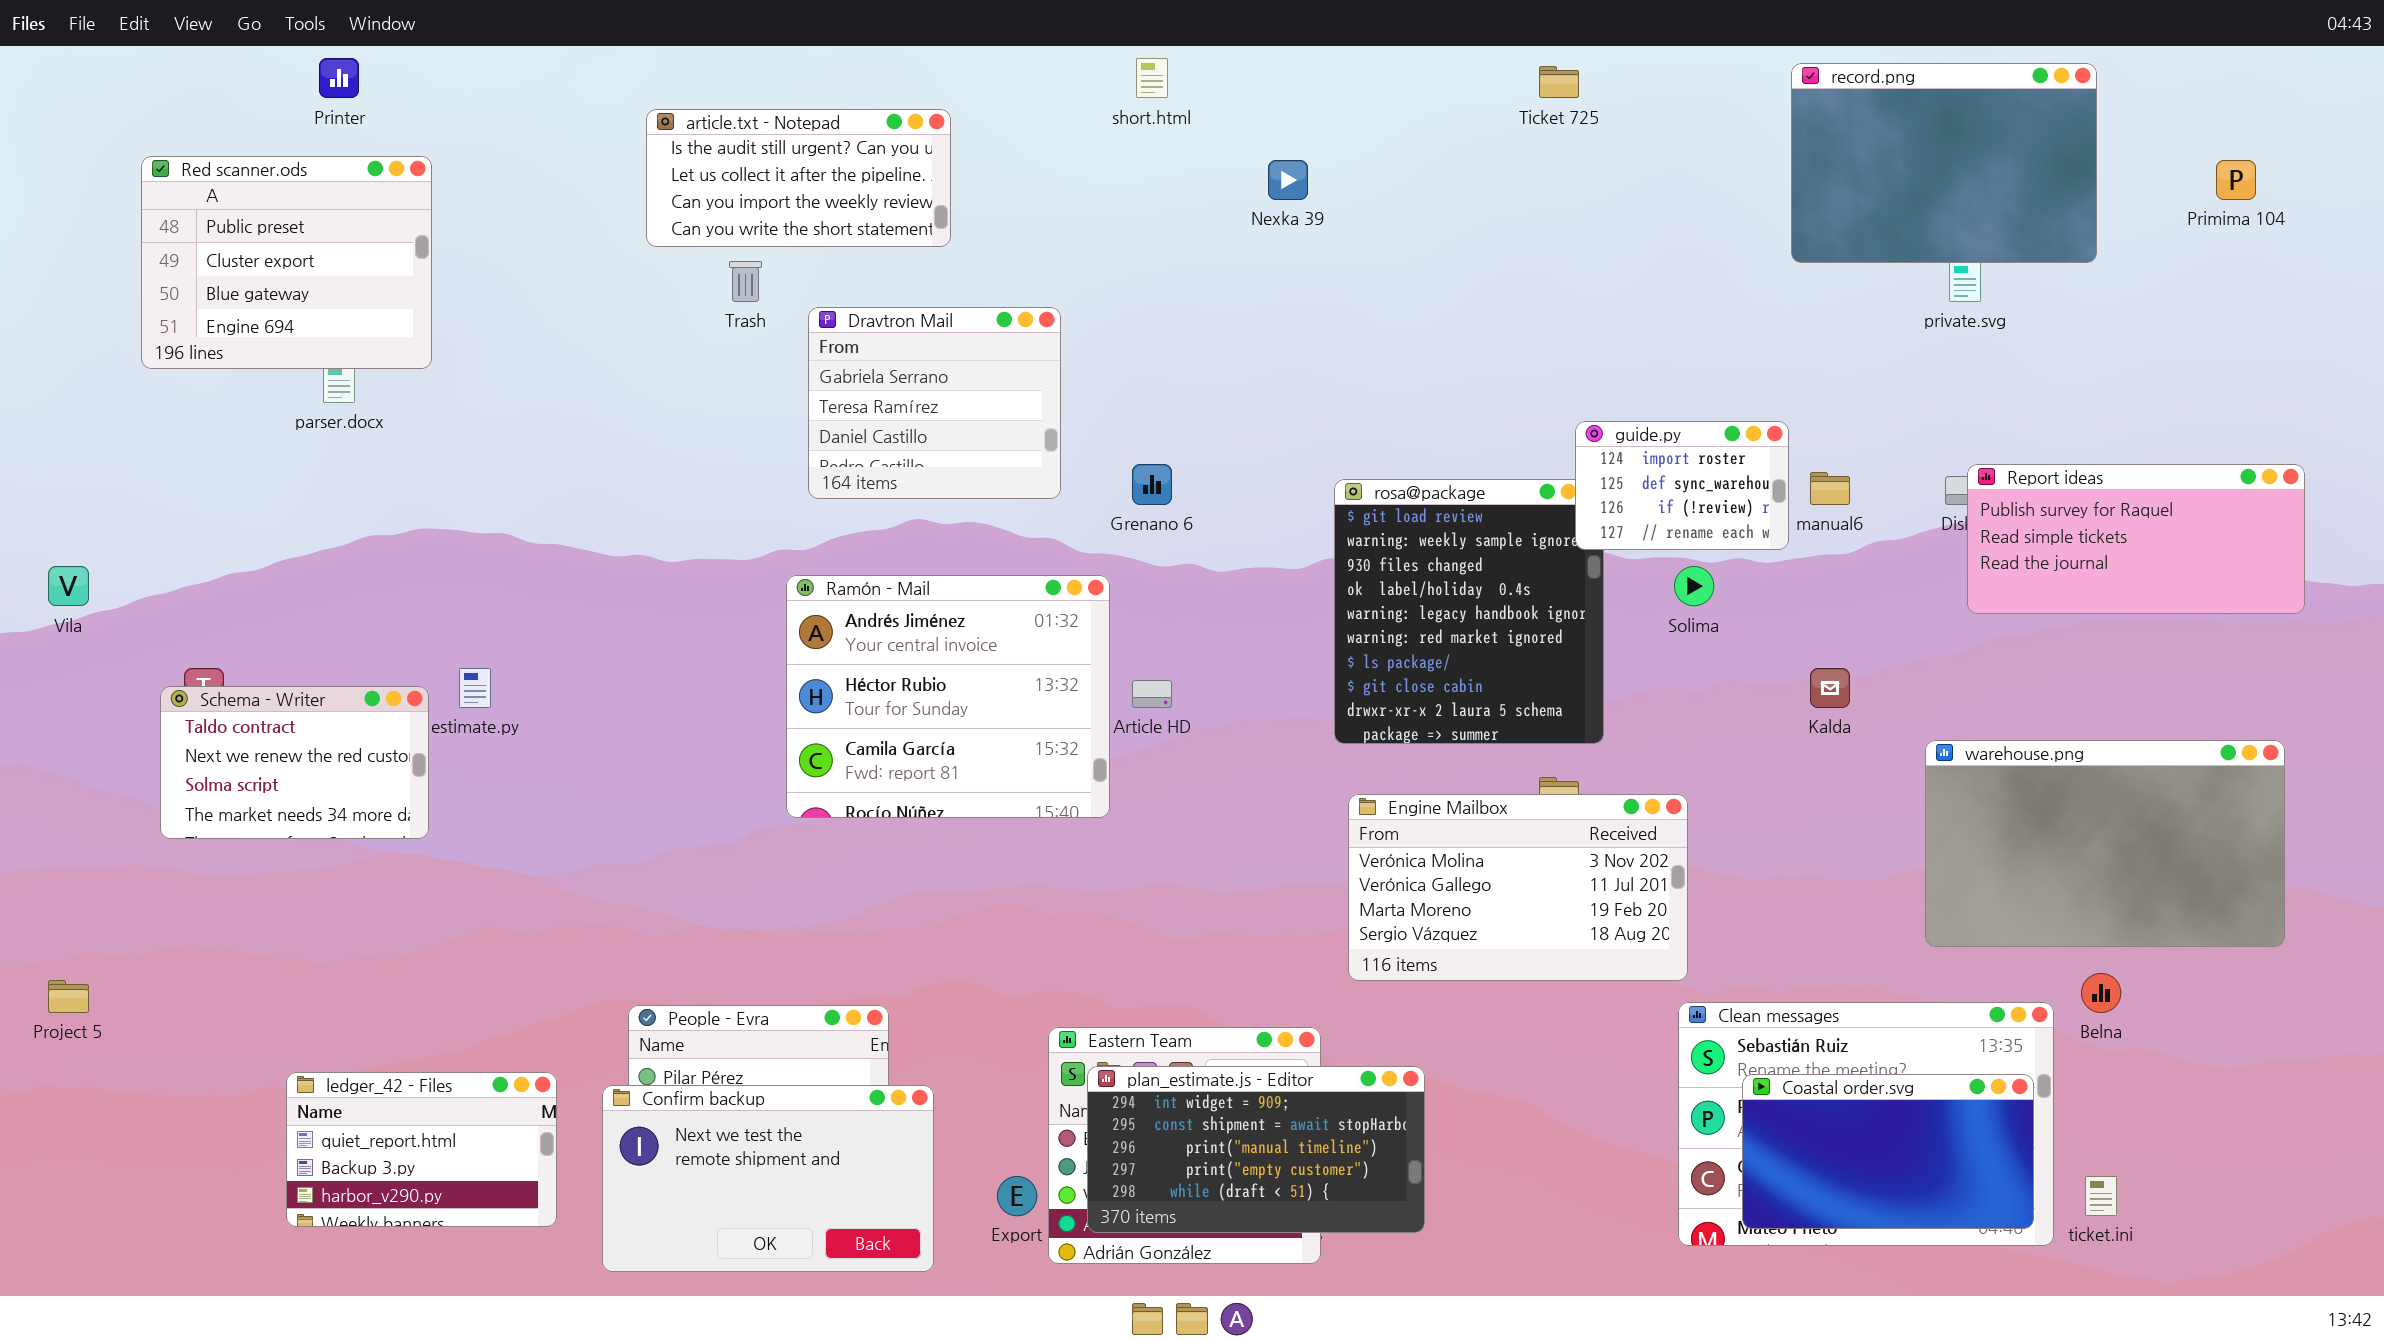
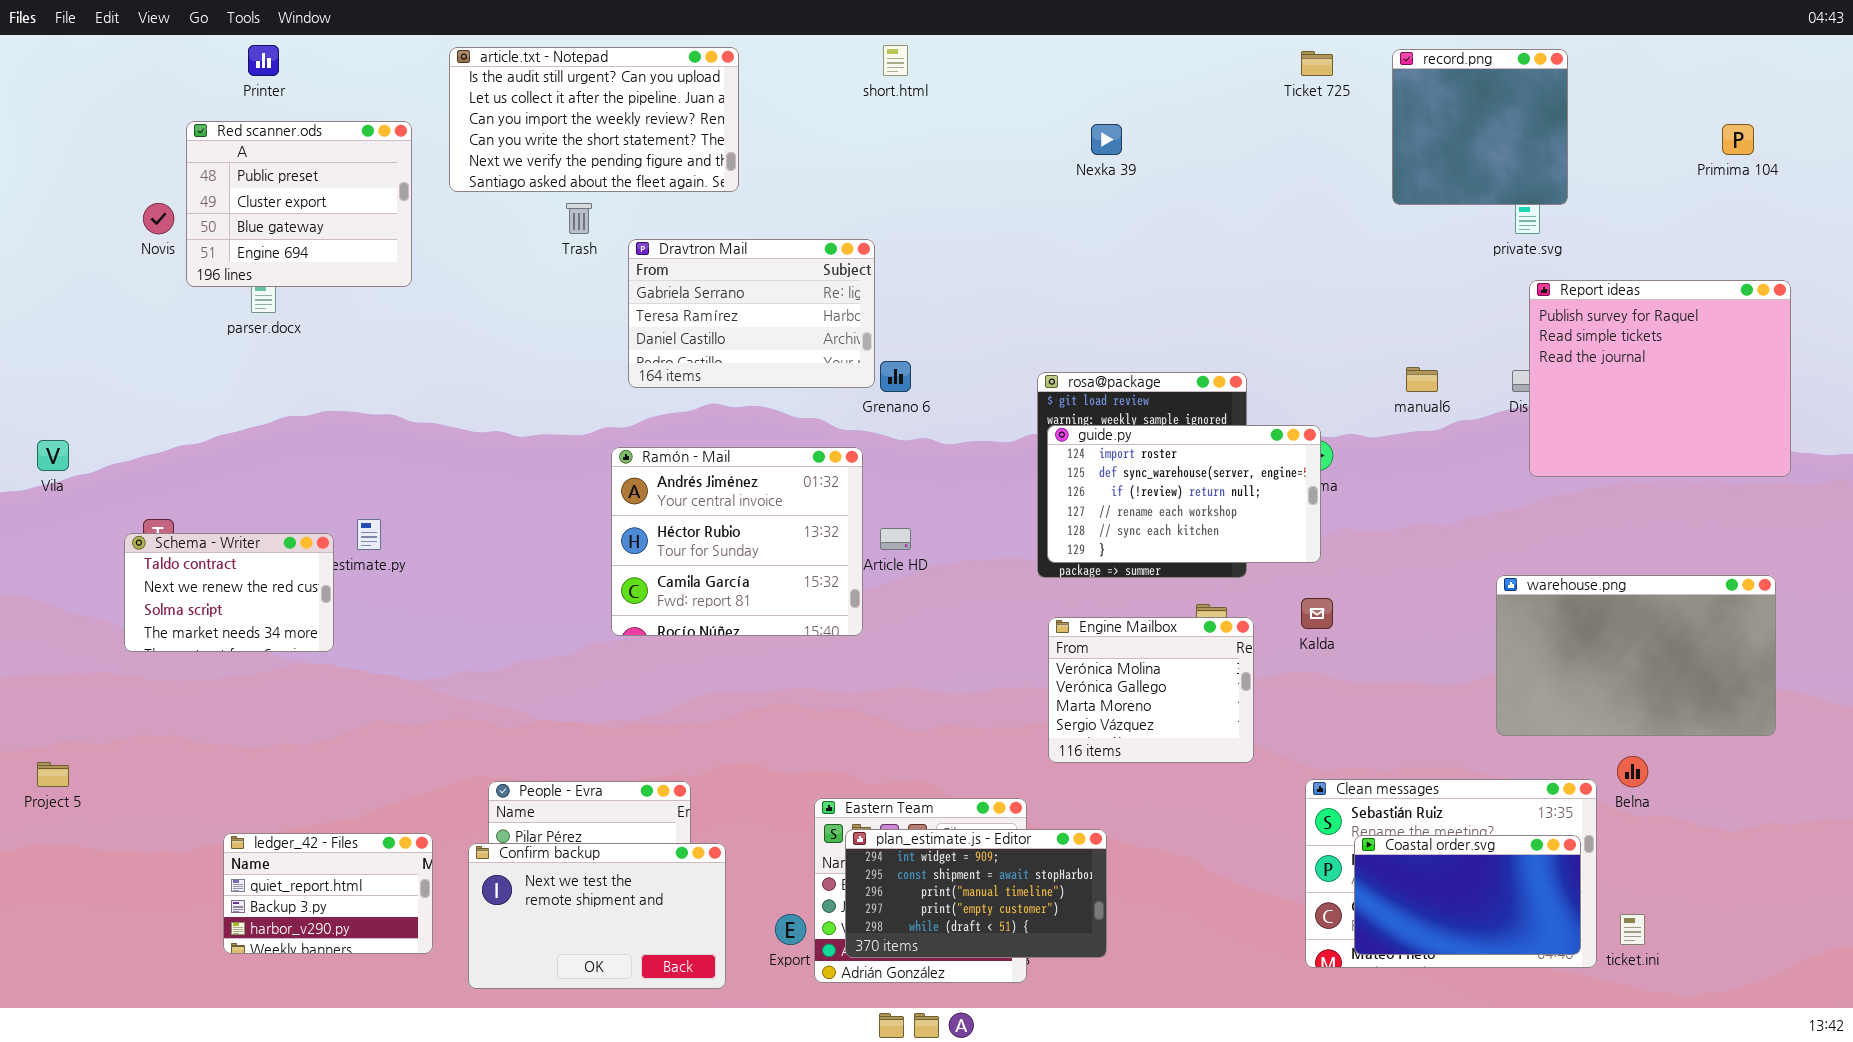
record.png: [1791,63,2097,263] -> [1392,49,1568,205], resized
Ticket 725: [1539,66,1579,98] -> [1301,51,1333,76], moved
article.txt - Notepad: [646,109,951,247] -> [449,47,739,192], resized
Red scanner.ods: [141,156,432,369] -> [186,121,412,287], moved
Nexka 39: [1268,160,1308,200] -> [1091,124,1122,155], moved
Dravtron Mail: [808,307,1061,499] -> [628,239,875,388], resized
guide.py: [1575,421,1789,550] -> [1047,425,1321,563], moved, resized
Report ideas: [1967,464,2305,614] -> [1529,280,1791,477], resized
Kalda: [1810,668,1850,708] -> [1301,598,1333,629], moved
Engine Mailbox: [1348,794,1688,981] -> [1048,617,1254,763], resized

